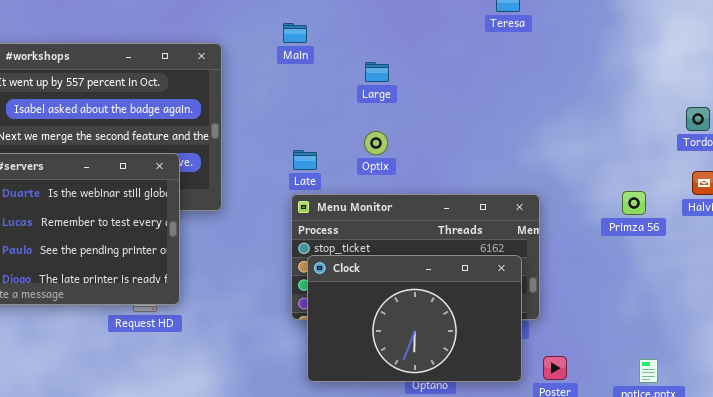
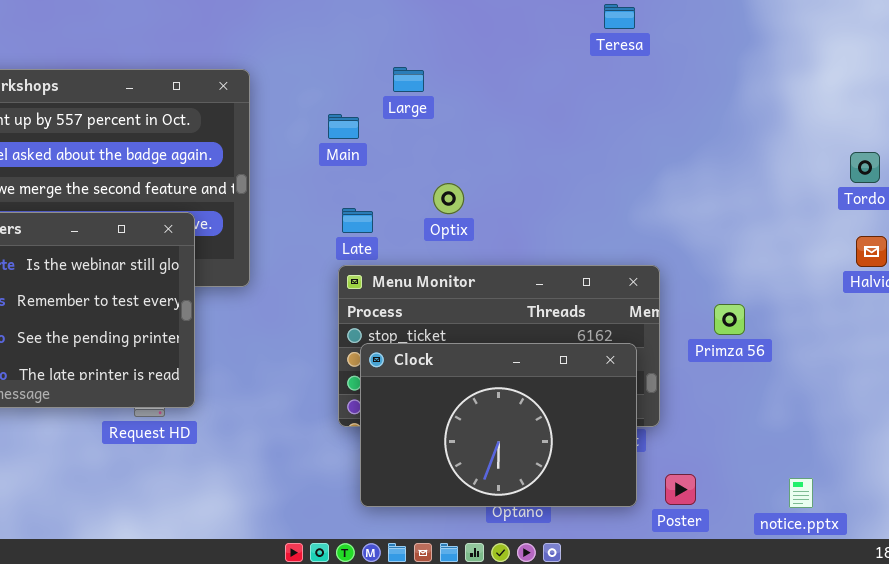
Main: [283,23,307,43] -> [328,114,359,139], moved
Large: [365,62,389,82] -> [393,67,424,92], moved
Primza 56: [622,191,646,215] -> [714,304,745,335], moved

